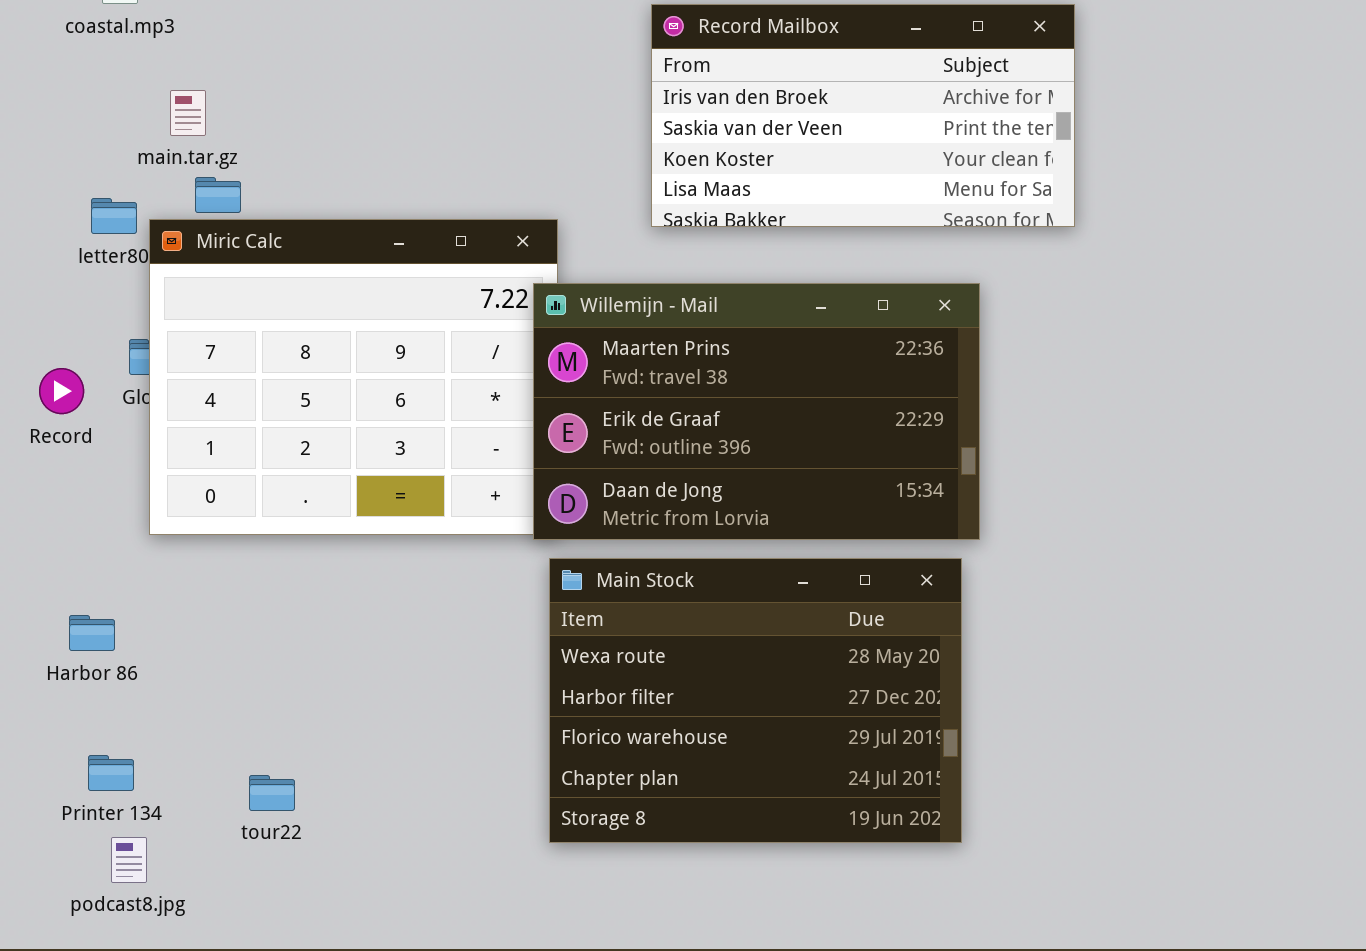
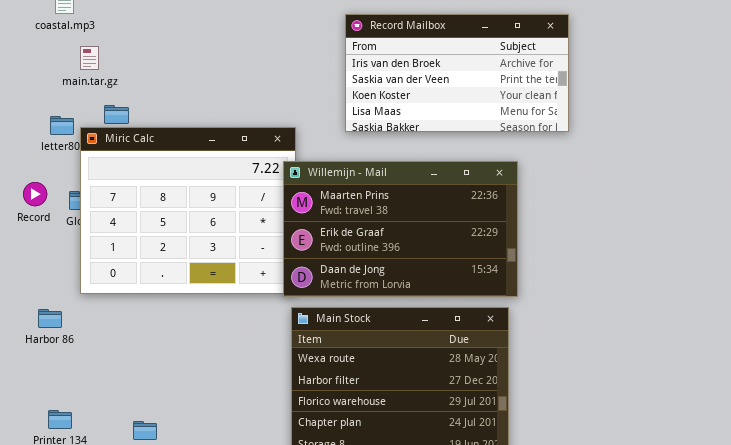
main.tar.gz: [170,90,206,136] -> [80,46,99,70], moved
Record: [39,368,84,414] -> [23,182,47,206], moved
Harbor 86: [69,615,115,651] -> [38,309,62,328], moved

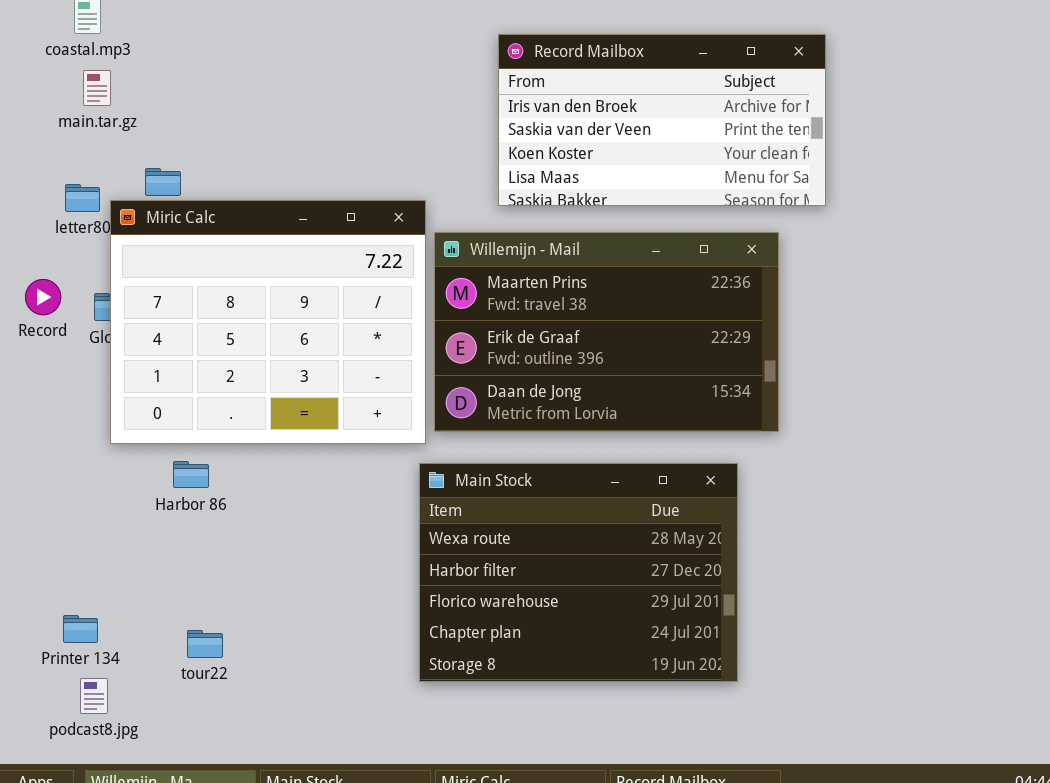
main.tar.gz: [80,46,99,70] -> [83,70,111,106], moved
Willemijn - Mail: [283,161,518,297] -> [434,232,779,432], moved
Harbor 86: [38,309,62,328] -> [173,461,209,488], moved

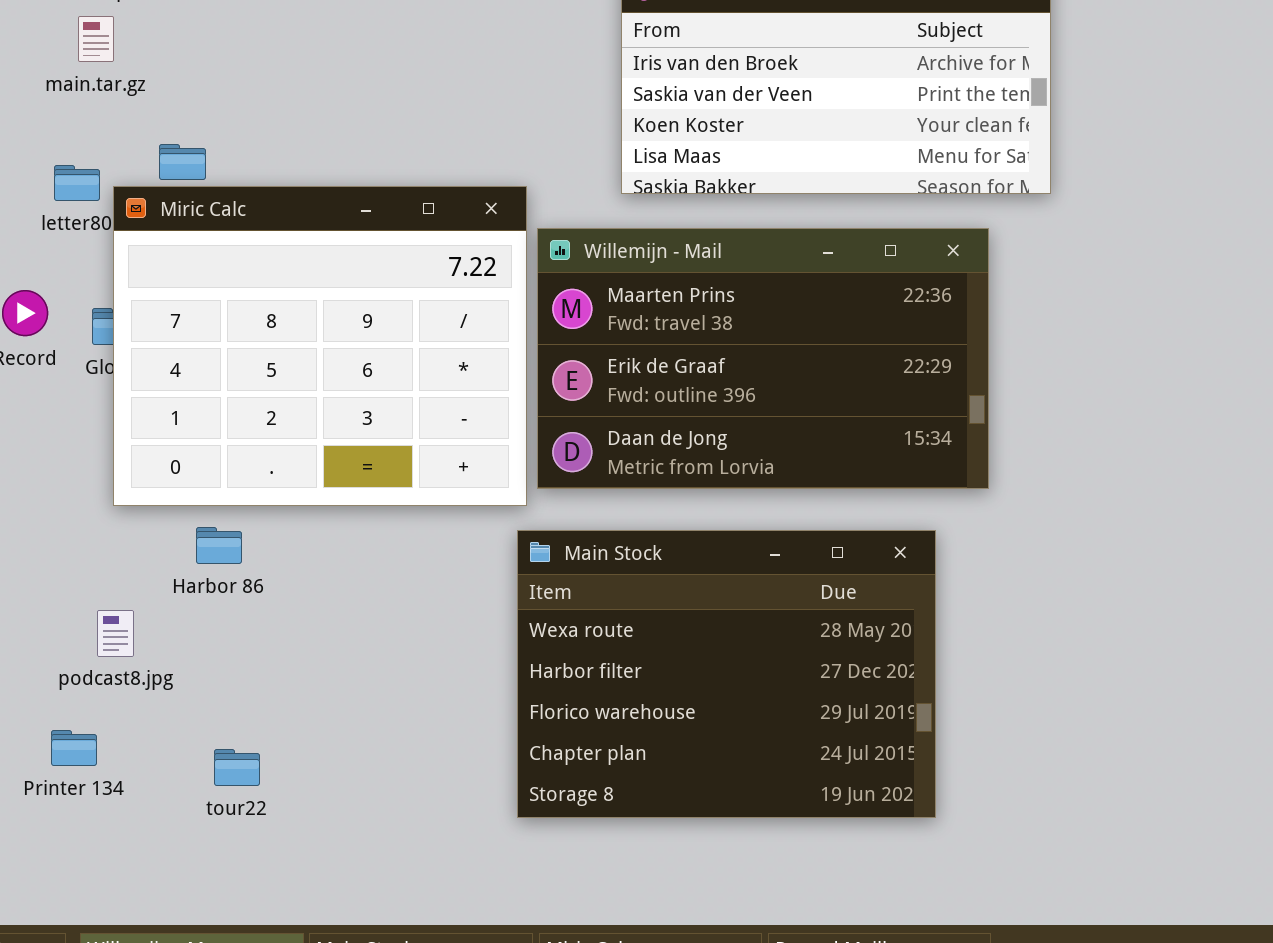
podcast8.jpg: [80,678,108,714] -> [97,610,134,657], moved

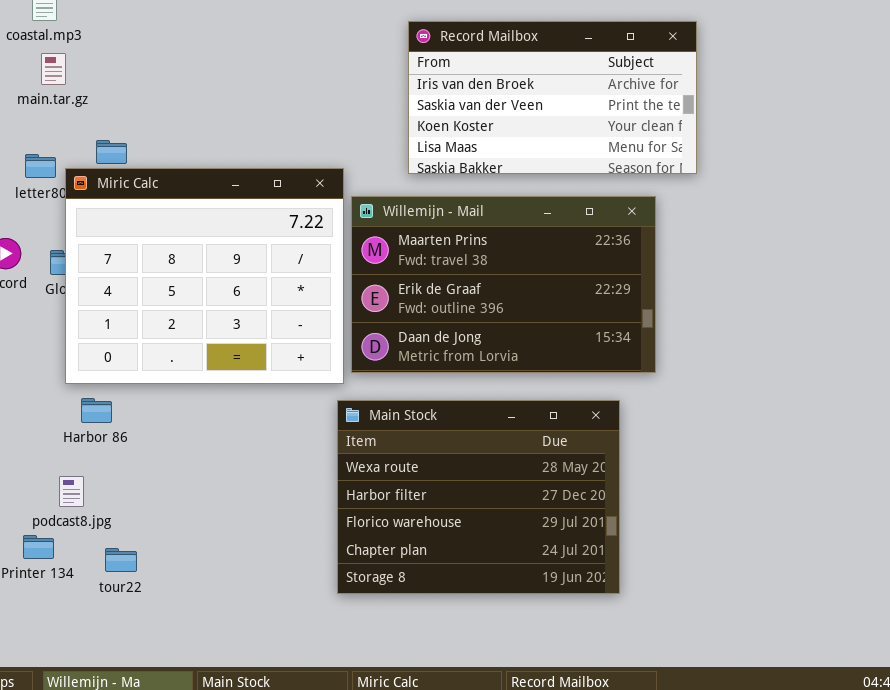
Harbor 86: [196,527,242,564] -> [81,398,112,423], moved
podcast8.jpg: [97,610,134,657] -> [59,476,84,507], moved
tour22: [214,749,260,786] -> [105,548,137,572], moved

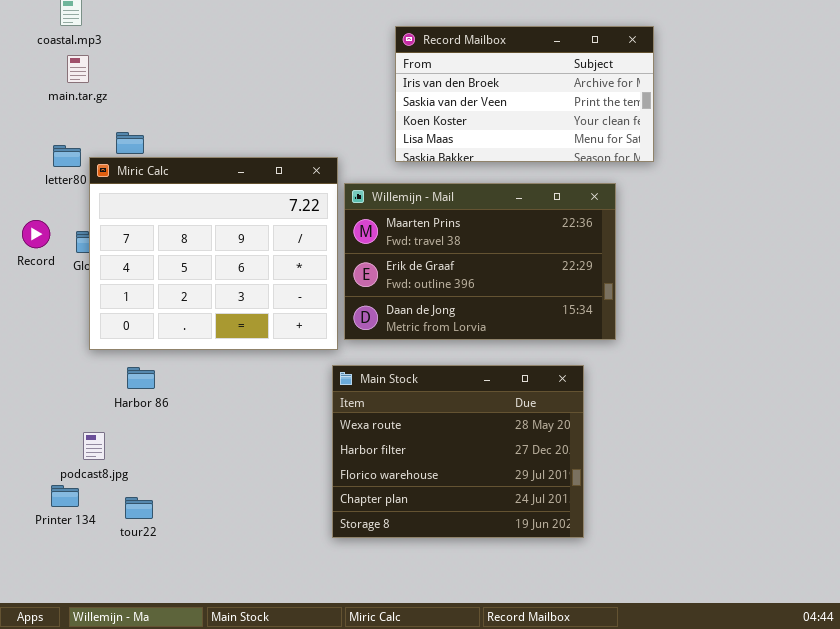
Harbor 86: [81,398,112,423] -> [127,367,155,389], moved

